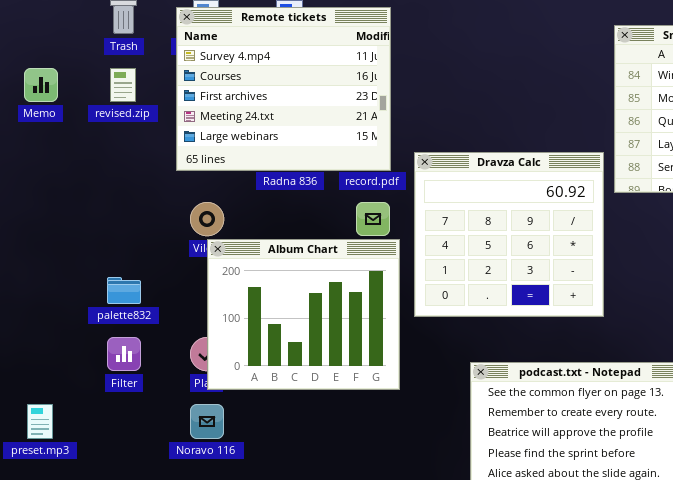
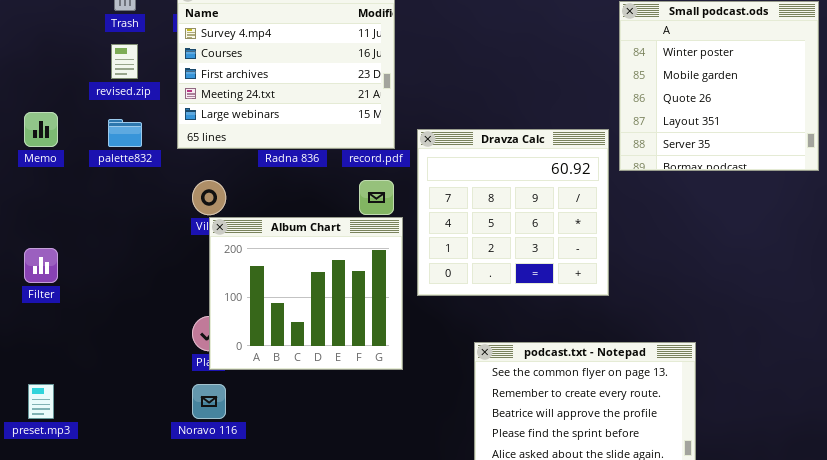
Memo: [24,68,58,102] -> [24,112,58,147], moved
palette832: [107,277,141,304] -> [108,119,142,147], moved
Filter: [107,337,141,371] -> [24,248,58,283], moved

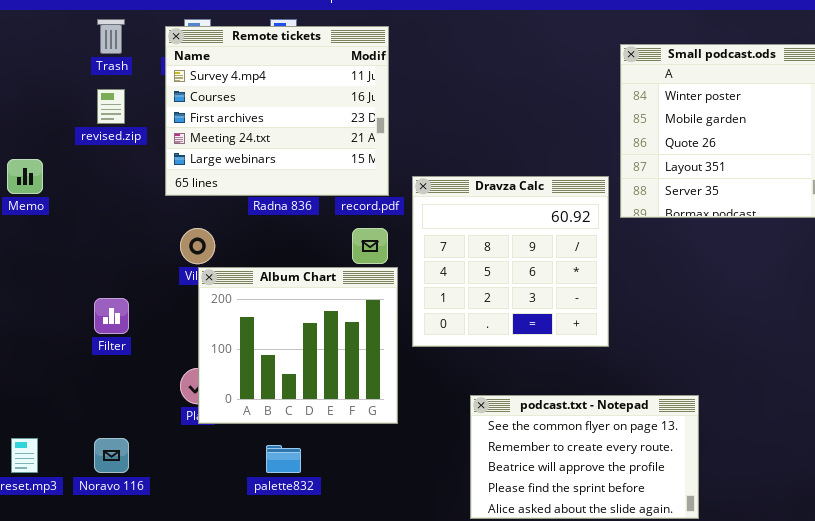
palette832: [108,119,142,147] -> [266,445,301,473], moved
Filter: [24,248,58,283] -> [94,298,129,334], moved
Noravo 116: [192,384,226,419] -> [94,438,129,473], moved

